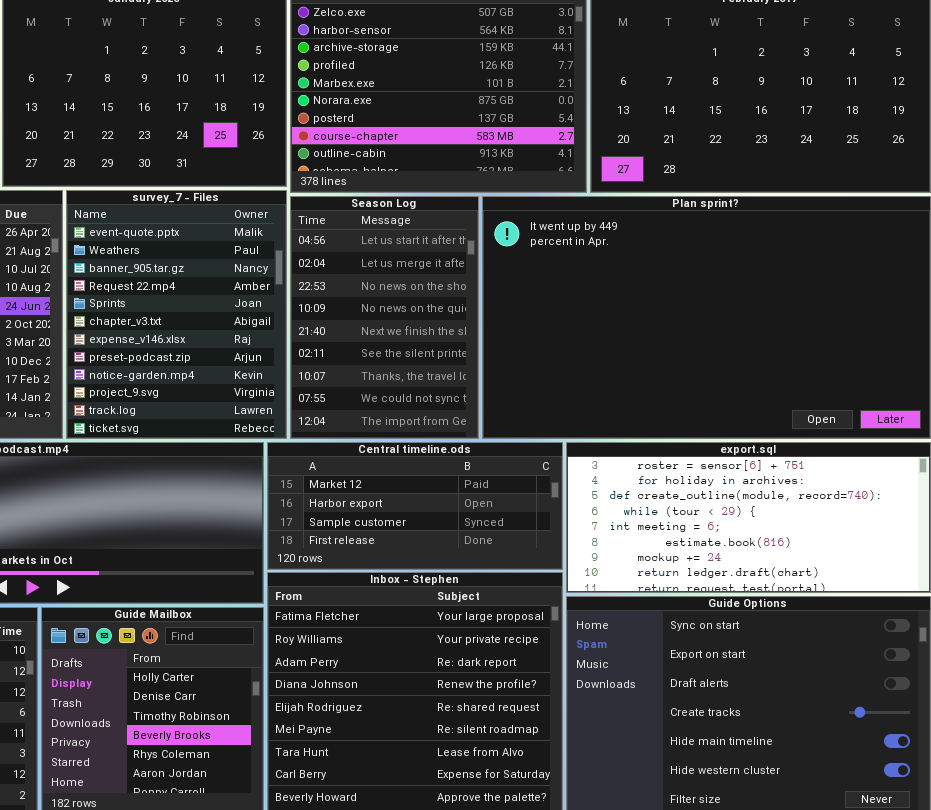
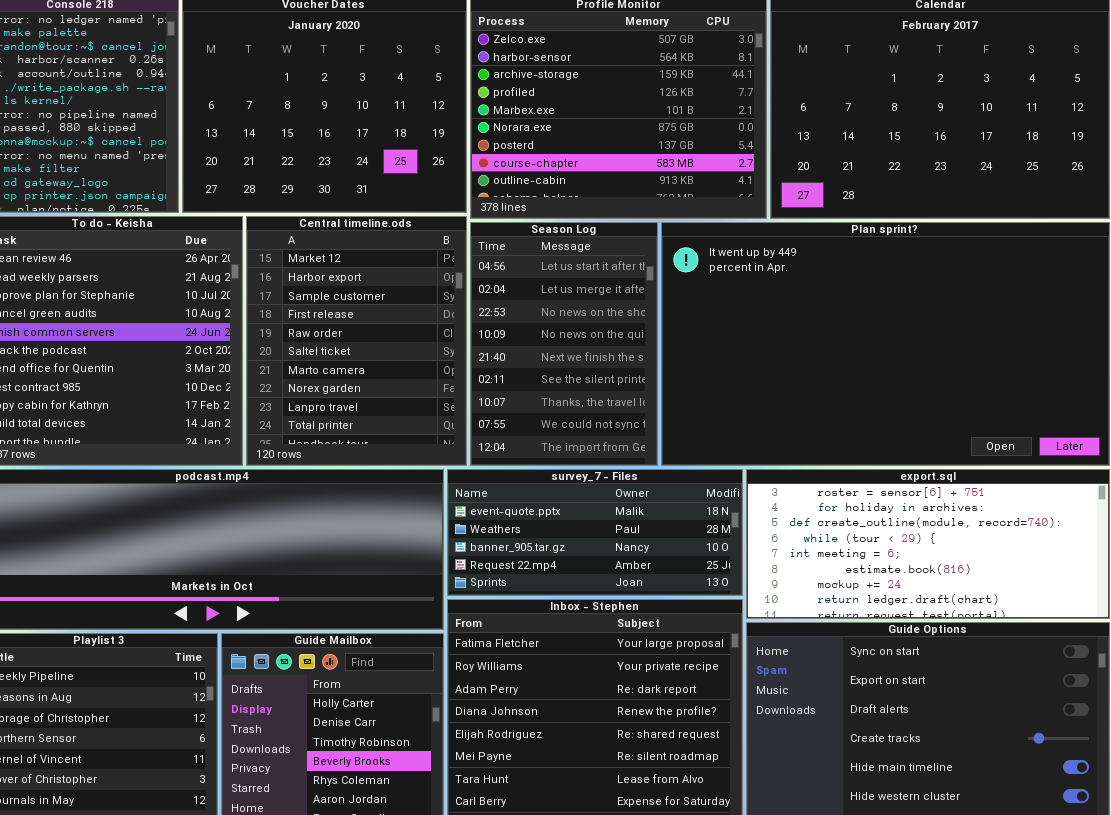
survey_7 - Files: [66,190,287,439] -> [447,469,743,596], moved, resized
Central timeline.ods: [267,442,563,570] -> [246,216,467,466], moved, resized

